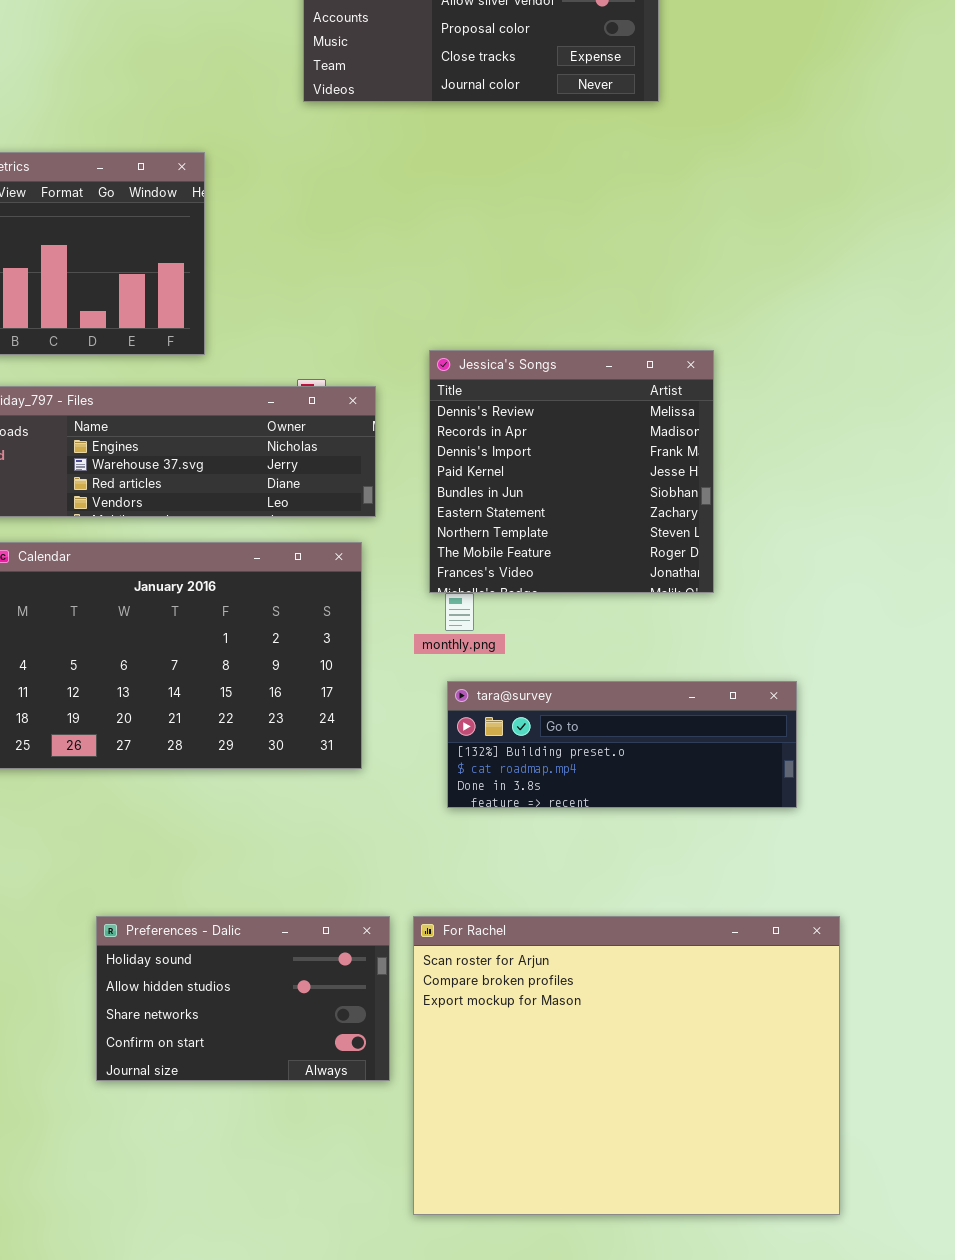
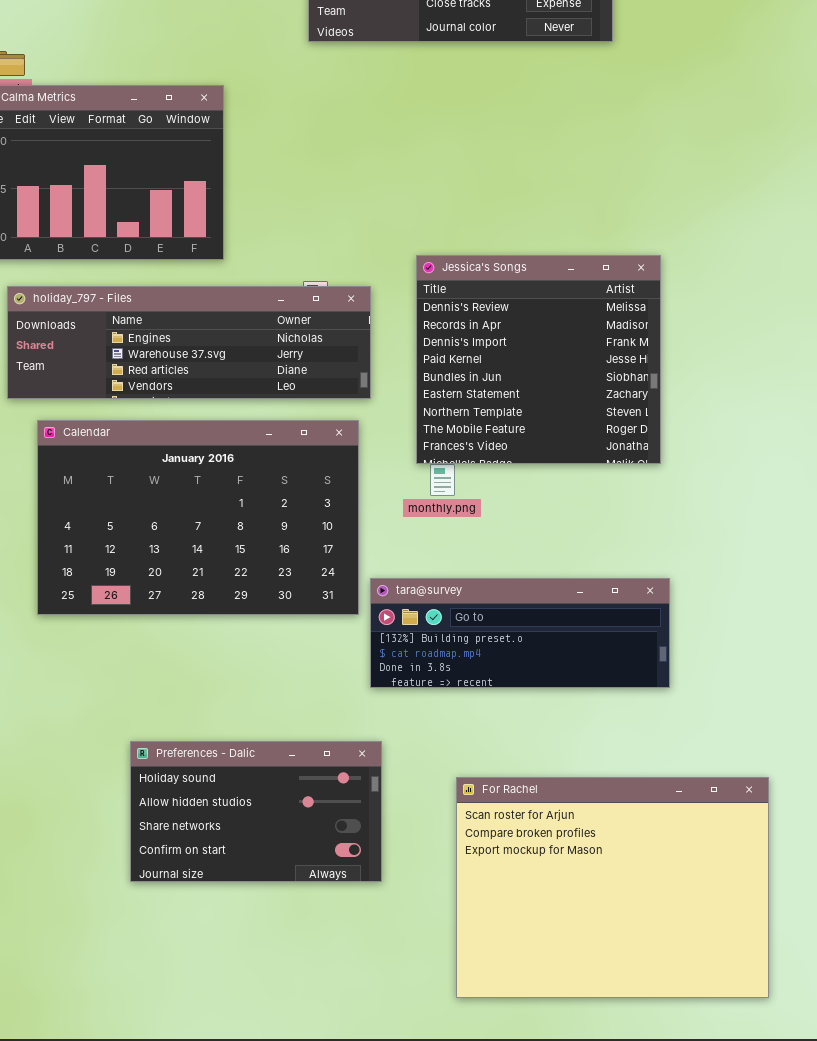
tara@survey: [447,681,797,808] -> [370,578,670,688], moved
For Rachel: [413,916,840,1215] -> [456,777,769,998], resized

